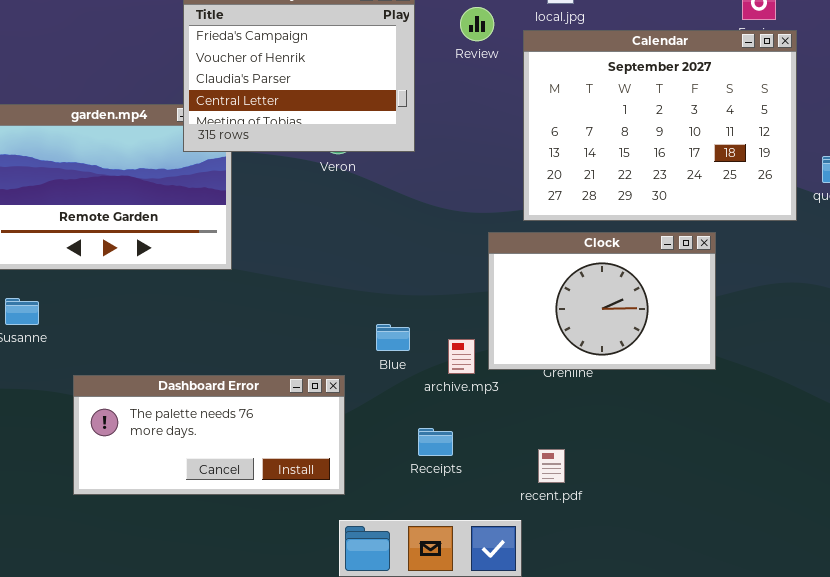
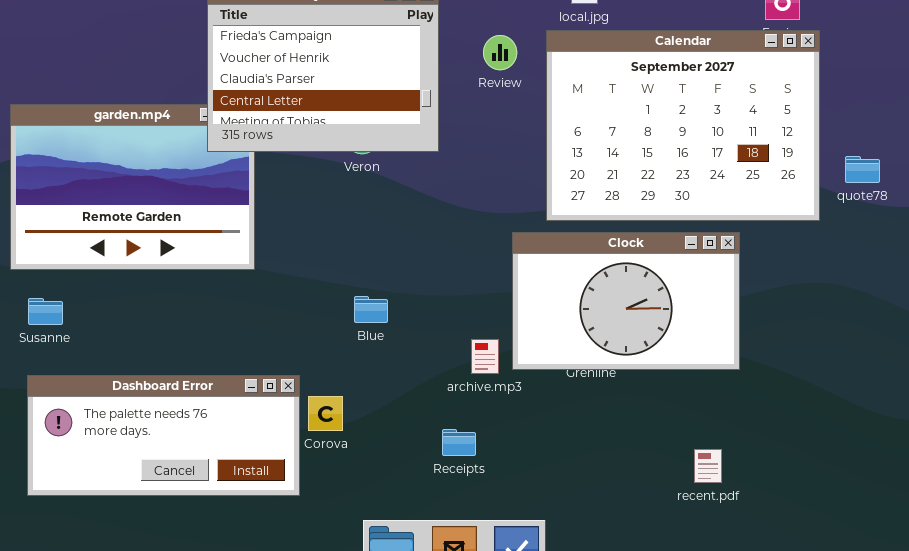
Review: [460,7,494,41] -> [483,35,517,70], moved
Blue: [376,324,410,351] -> [354,296,388,323], moved
Dashboard Error: [73,375,345,495] -> [27,375,300,496], moved
recent.pdf: [538,449,565,483] -> [694,449,722,483], moved

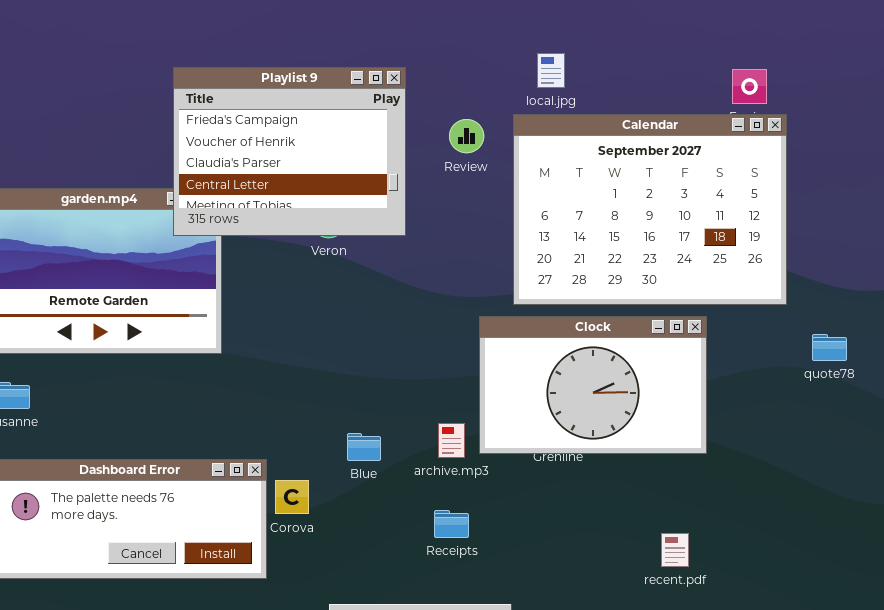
quote78: [845,156,880,183] -> [812,334,847,361], moved
Blue: [354,296,388,323] -> [347,433,381,461], moved
Receipts: [442,429,476,456] -> [434,510,469,538], moved

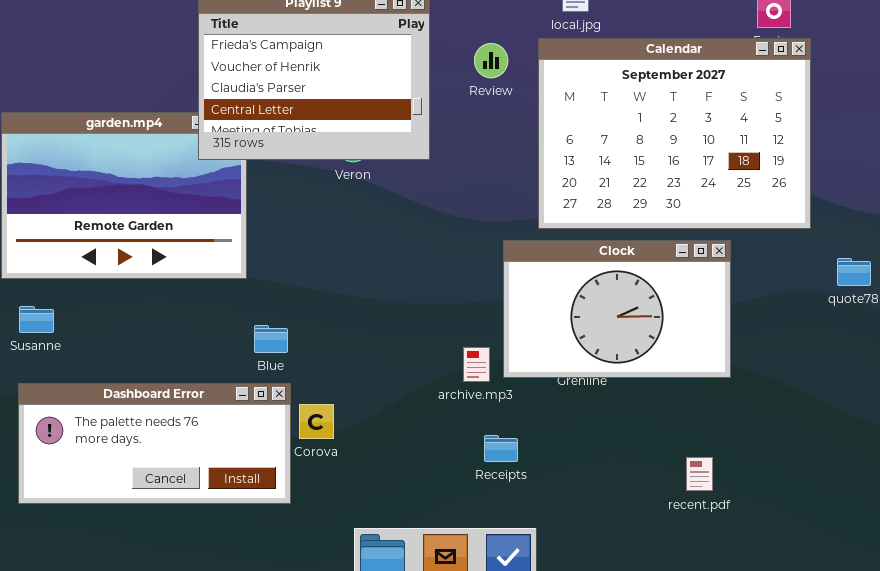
Blue: [347,433,381,461] -> [254,325,288,353], moved
Receipts: [434,510,469,538] -> [484,435,518,462], moved

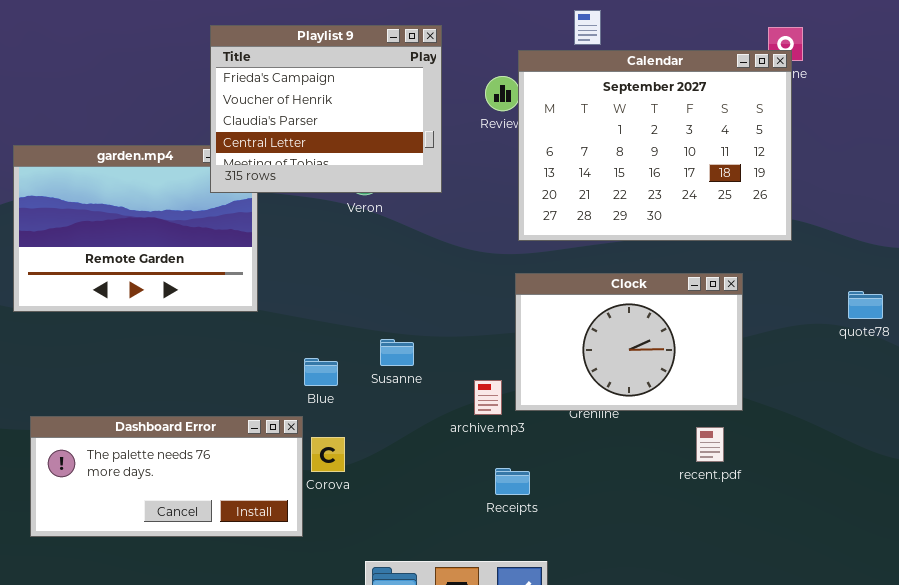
Calendar: [538,38,811,229] -> [518,50,792,241], moved
Susanne: [19,306,54,333] -> [380,339,414,366], moved
Blue: [254,325,288,353] -> [304,358,338,386], moved
recent.pdf: [686,457,713,491] -> [696,427,724,462], moved

